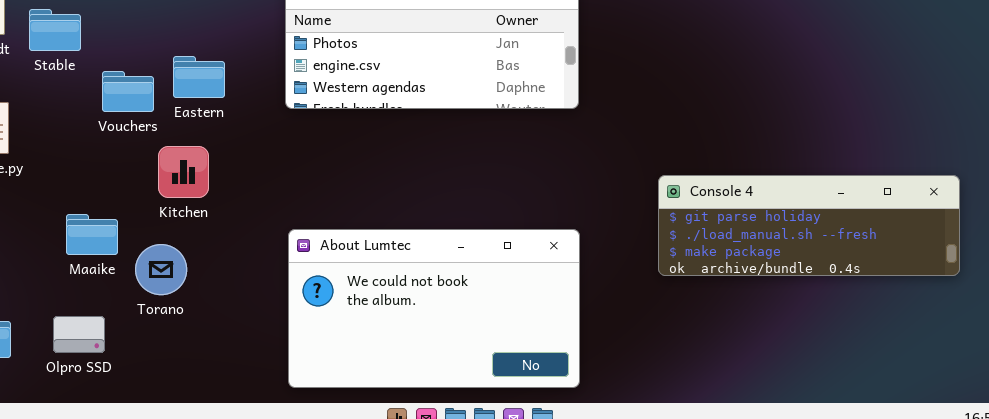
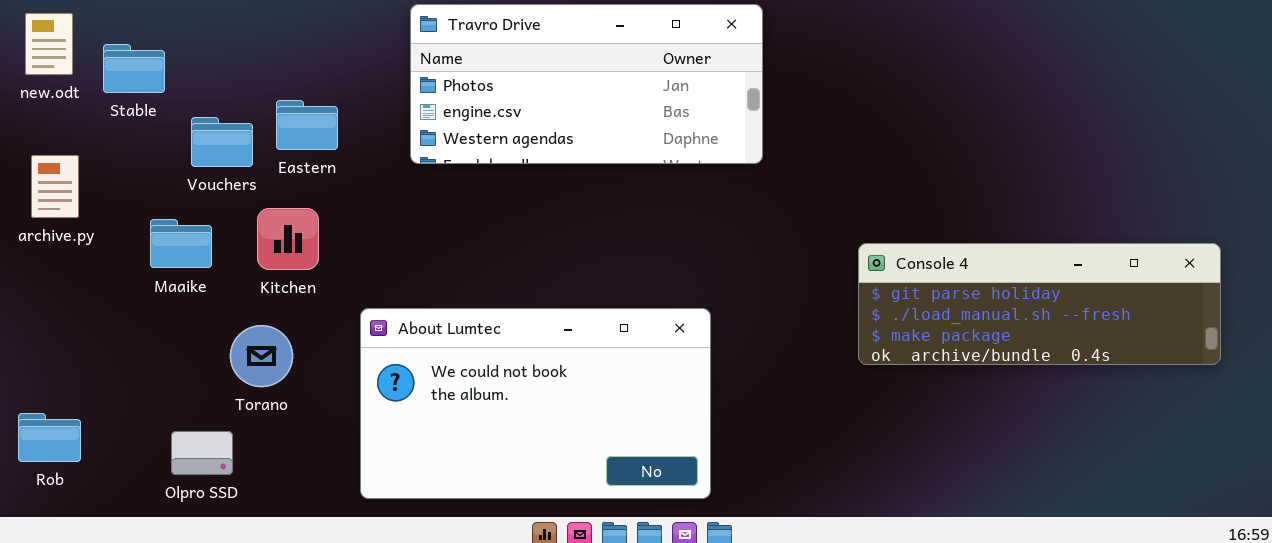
Maaike: [66,214,118,255] -> [150,219,212,268], moved
About Lumtec: [288,229,580,388] -> [360,308,711,499], moved
Olpro SSD: [53,316,105,353] -> [171,431,233,475], moved

